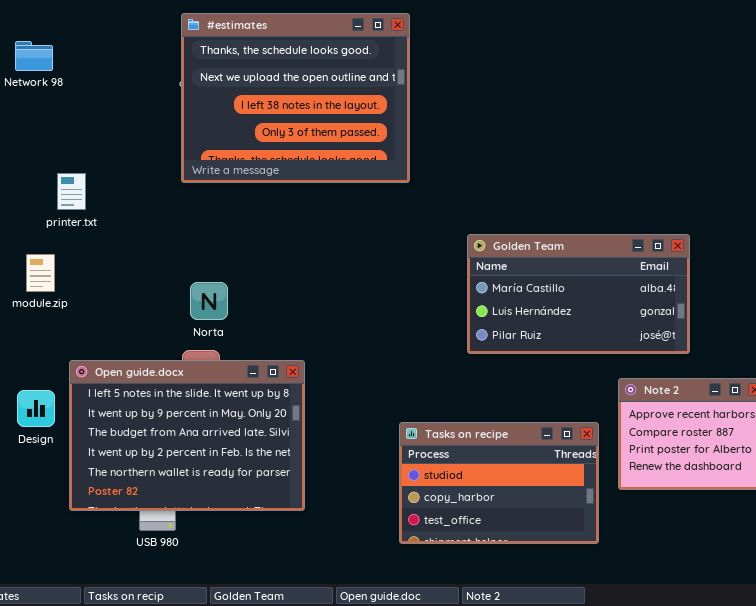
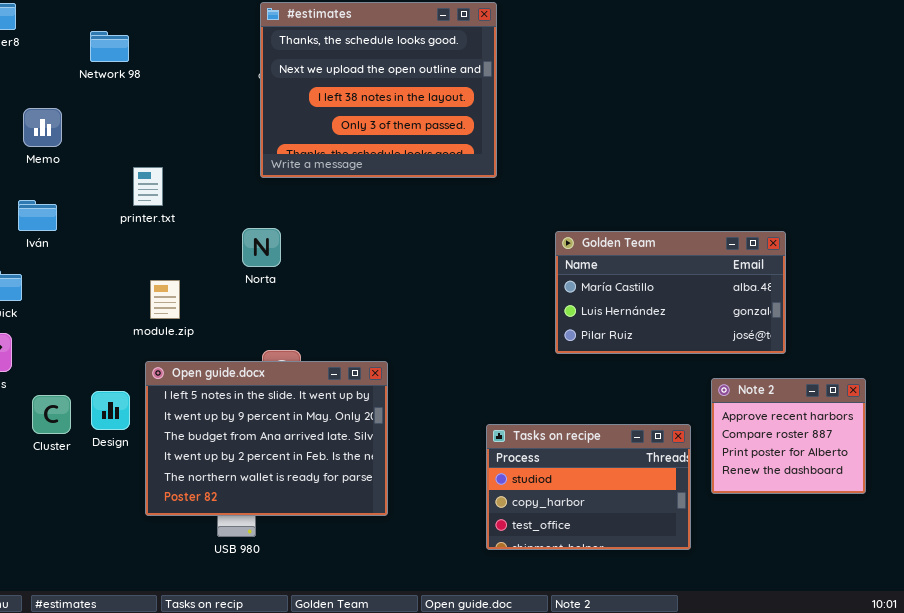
module.zip: [26,254,55,292] -> [150,280,180,319], moved
Norta: [190,282,228,320] -> [242,228,281,267], moved

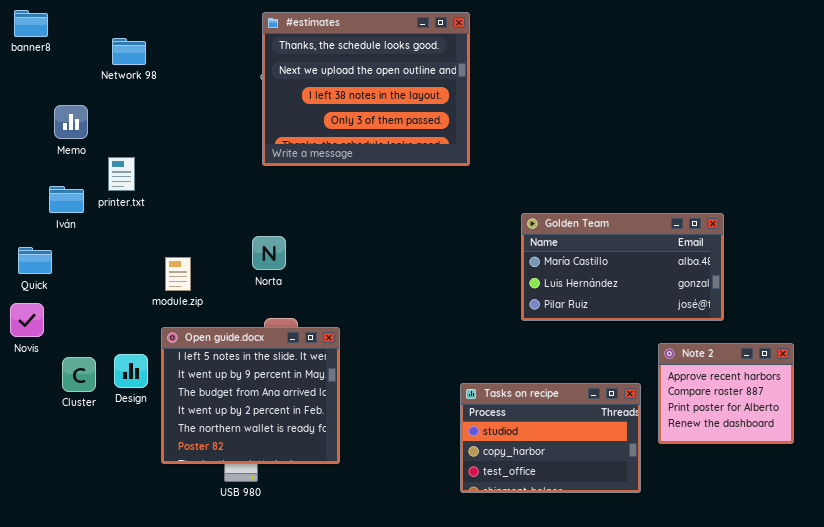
printer.txt: [133,167,163,206] -> [108,157,135,191], moved
Norta: [242,228,281,267] -> [252,236,286,270], moved
Open guide.docx: [145,361,388,516] -> [161,327,340,464], resized

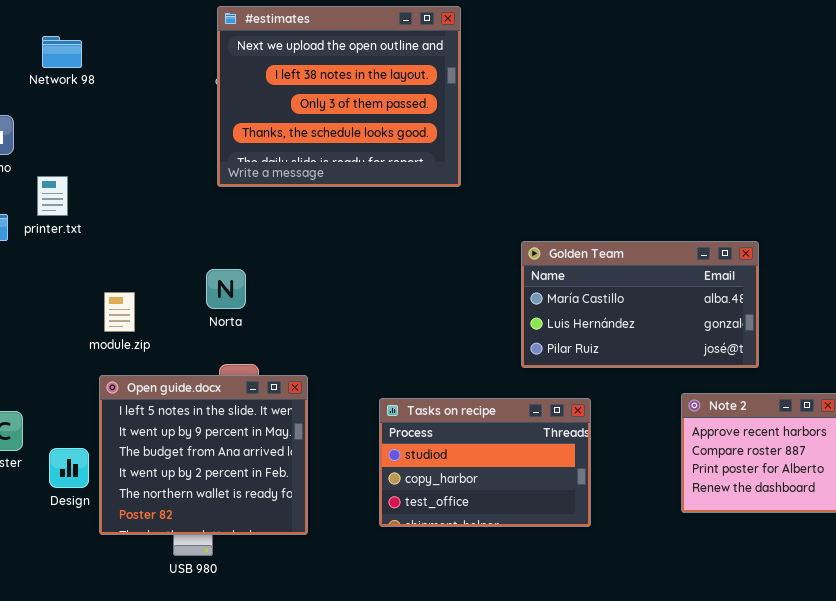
#estimates: [262,12,470,166] -> [217,6,461,187], scrolled down 1 row
Design: [114,354,148,388] -> [49,448,89,488], moved
Tasks on recipe: [460,383,641,493] -> [379,398,591,527], moved

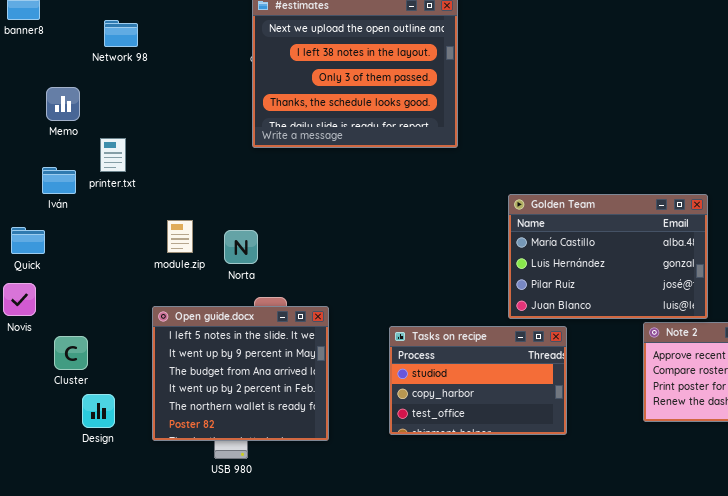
Golden Team: [521,241,759,368] -> [508,194,708,319], resized
Norta: [206,269,246,309] -> [224,230,258,264], moved
module.zip: [104,292,135,332] -> [167,220,193,253], moved
Design: [49,448,89,488] -> [82,394,115,428], moved

